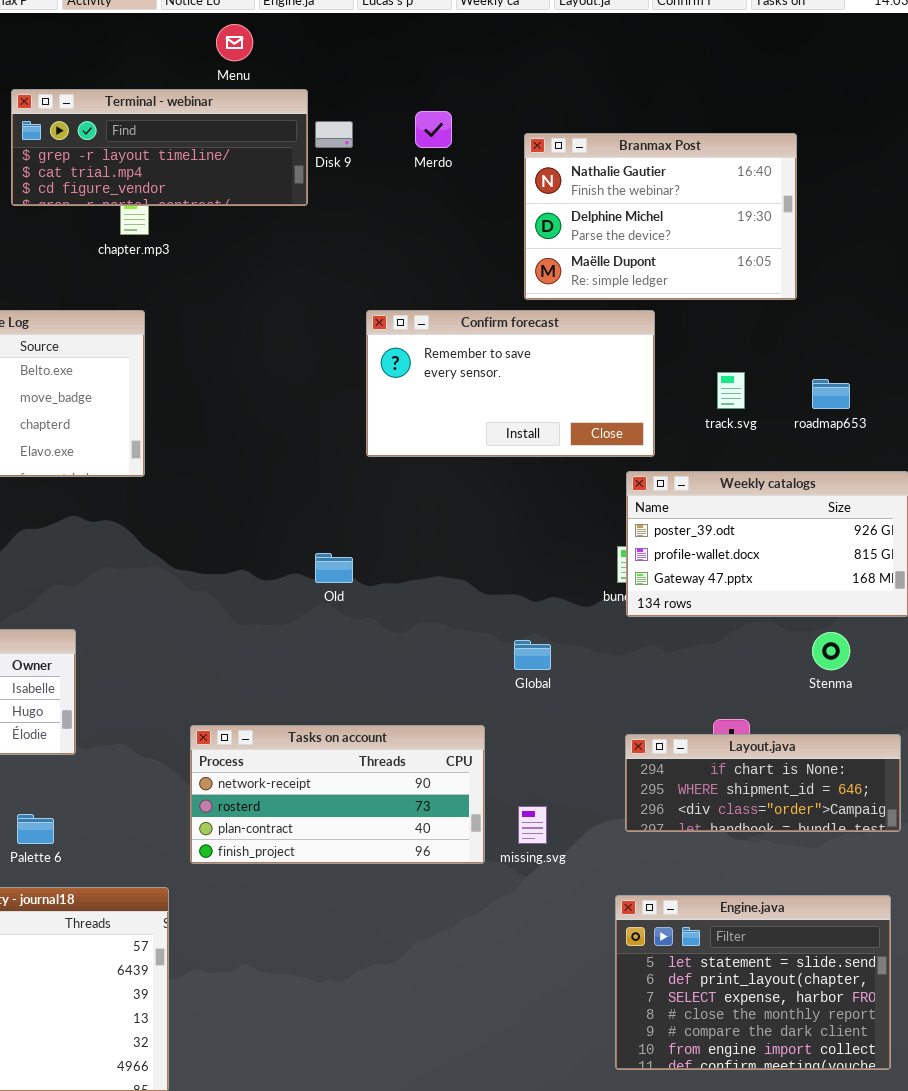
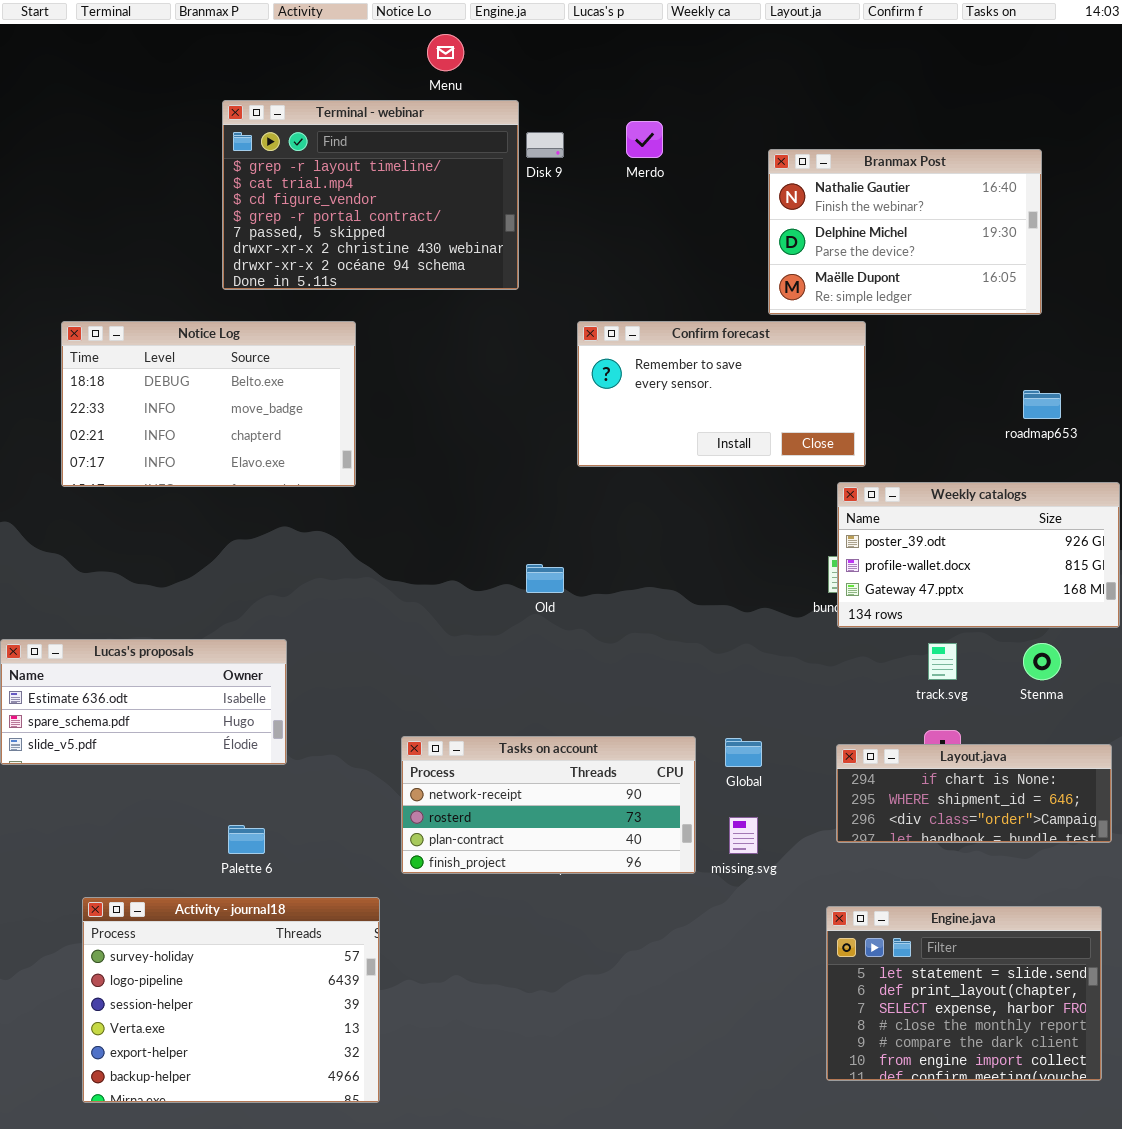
Terminal - webinar: [11,89,308,206] -> [222,100,519,290], resized
Branmax Post: [524,133,797,300] -> [768,149,1042,315], moved
track.svg: [717,372,745,409] -> [928,643,957,680], moved
Global: [514,640,551,670] -> [725,738,762,767], moved

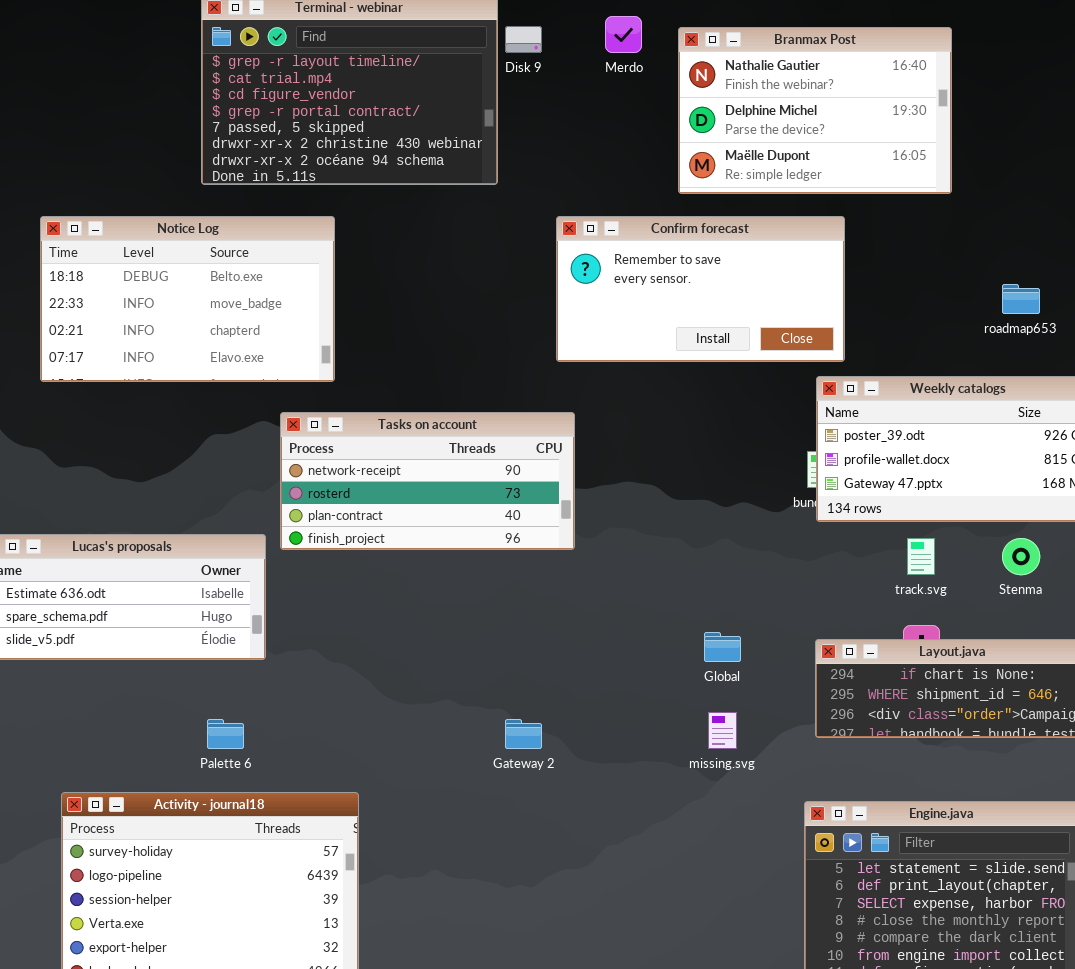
Branmax Post: [768,149,1042,315] -> [678,27,952,194], moved
Tasks on account: [401,736,696,874] -> [280,412,575,550], moved

